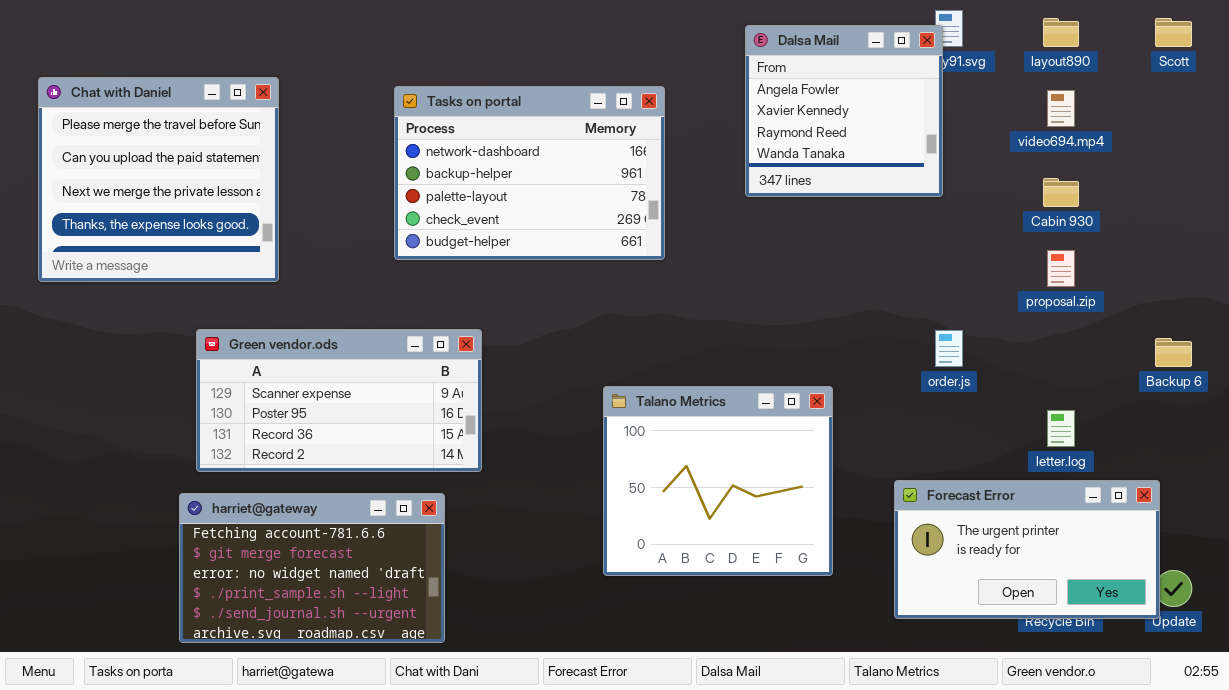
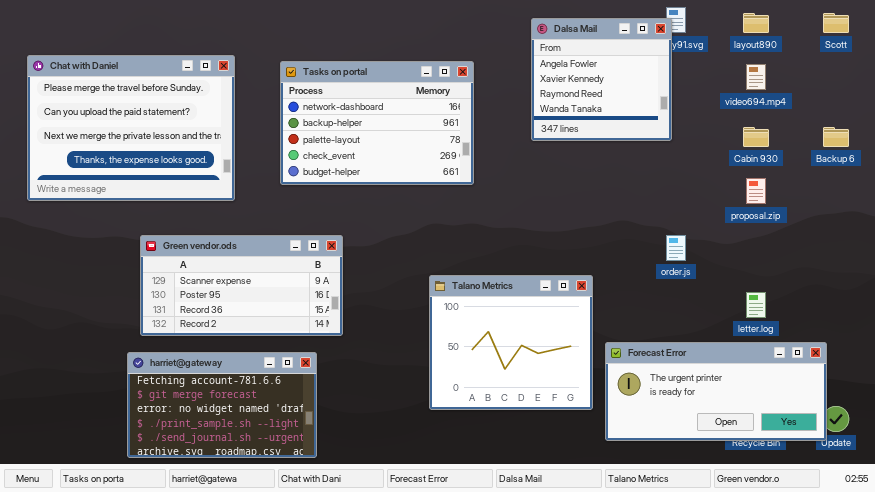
Chat with Daniel: [38,77,279,282] -> [27,55,235,201], resized
Backup 6: [1155,338,1192,367] -> [823,127,849,147], moved
Forecast Error: [894,480,1160,619] -> [605,342,827,441], resized

